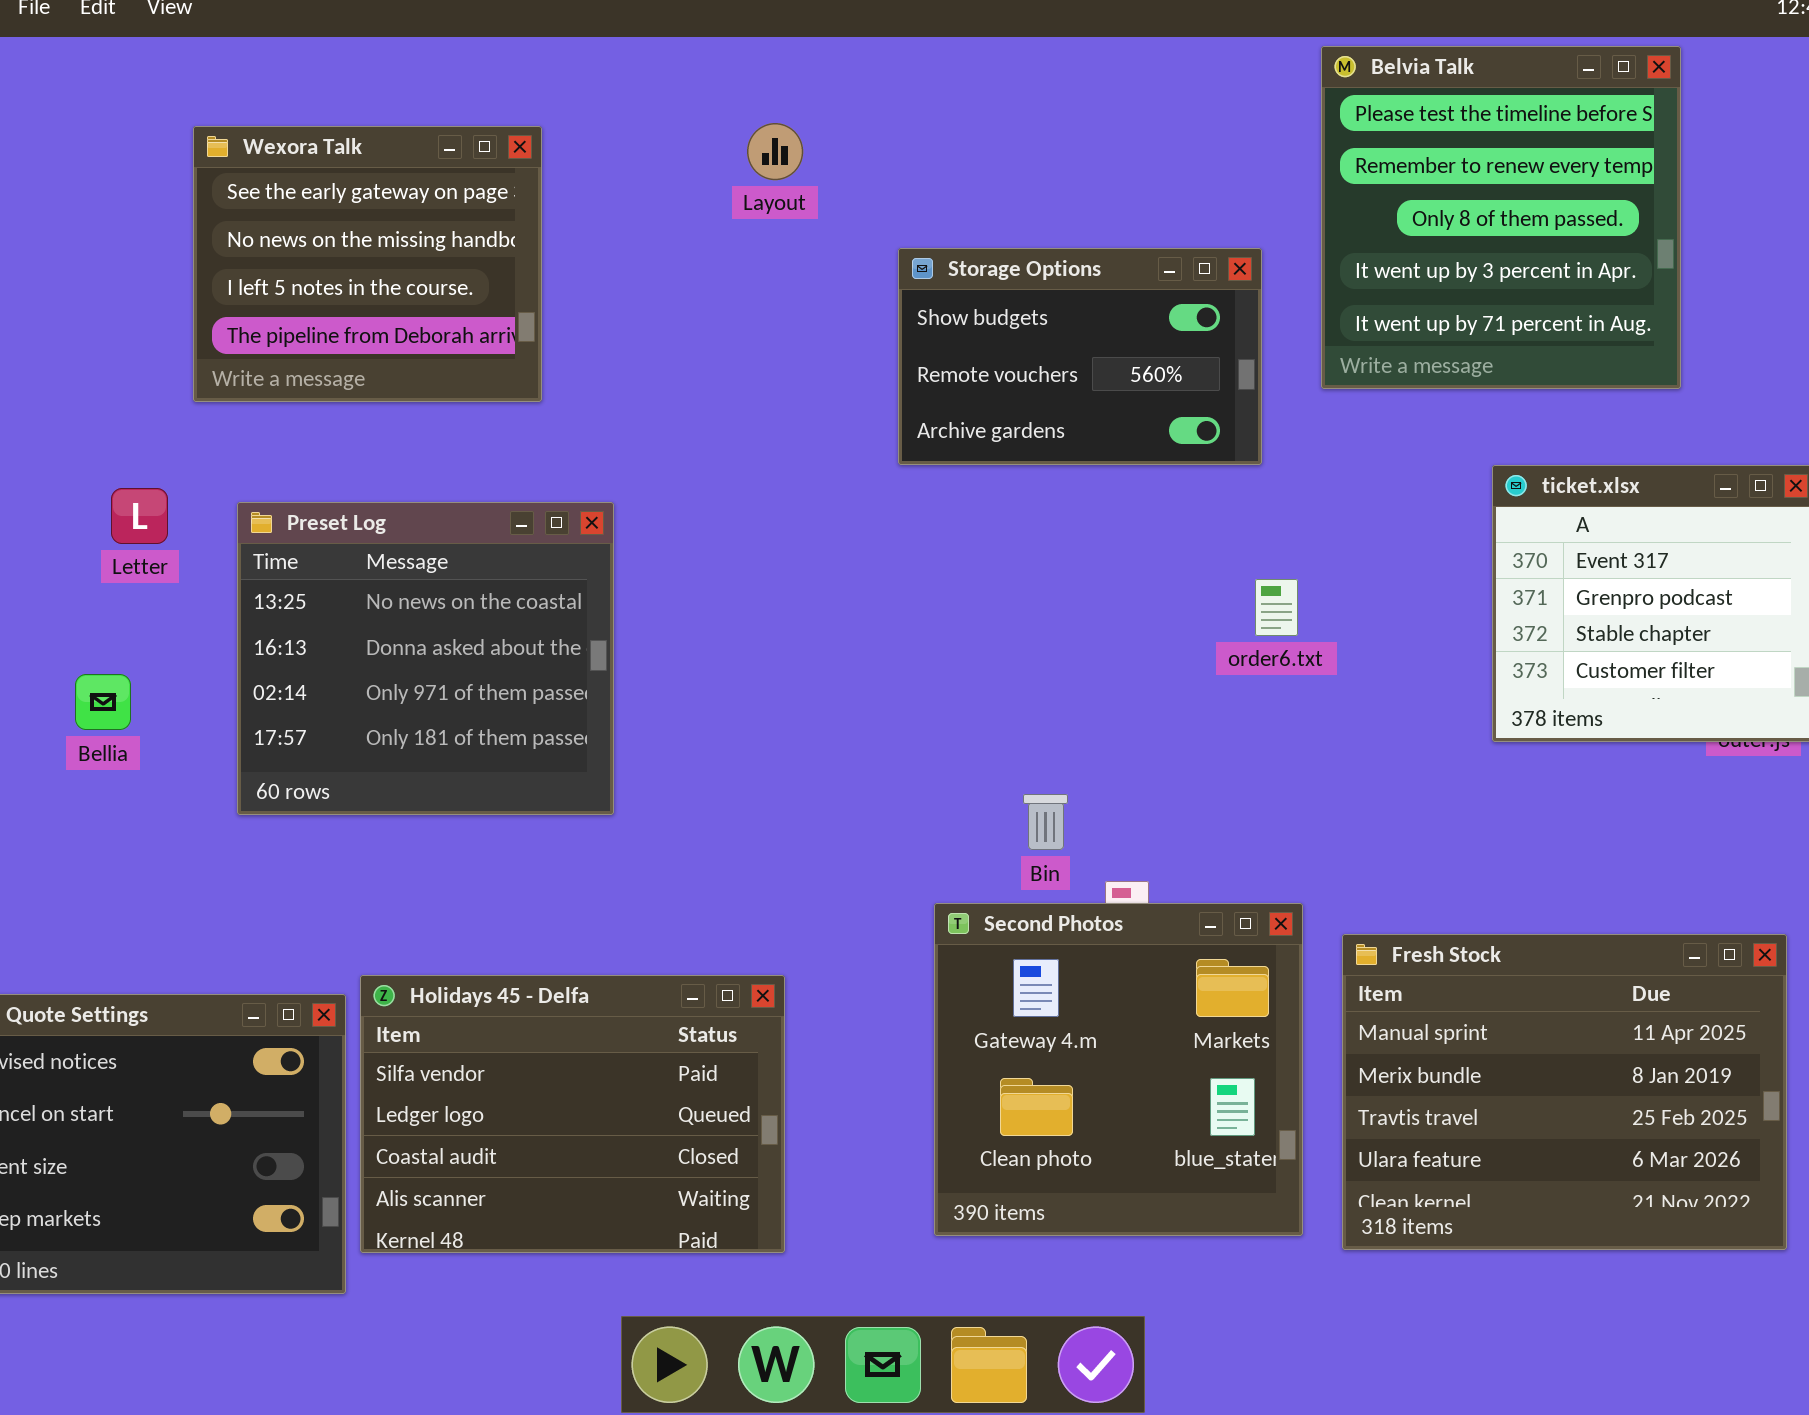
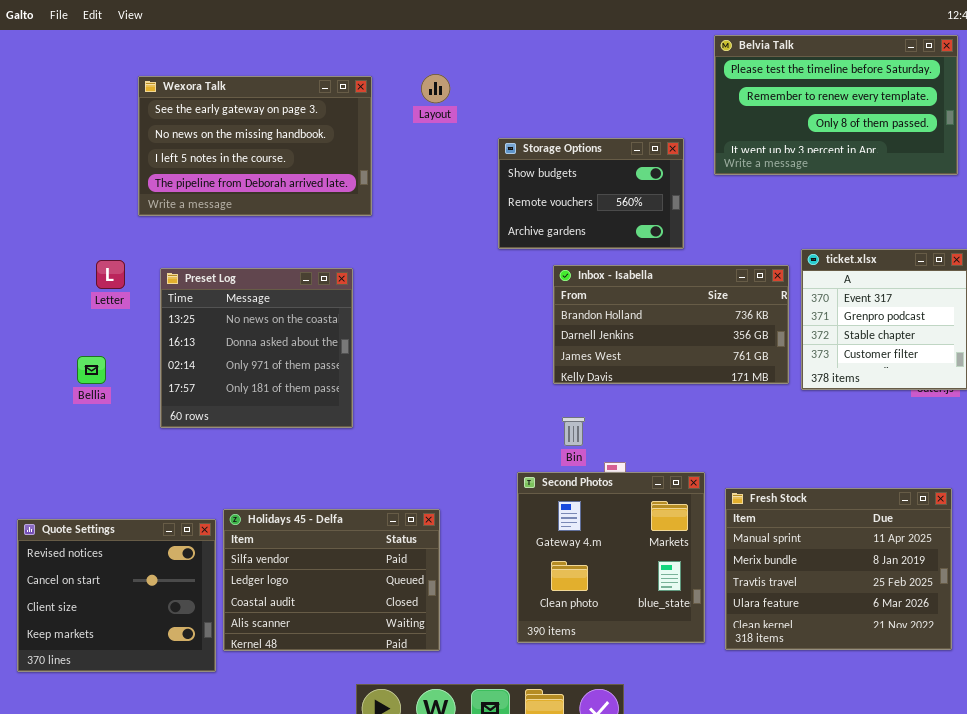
Belvia Talk: [1321,46,1681,389] -> [714,35,958,175], resized
Wexora Talk: [193,126,542,402] -> [138,76,372,216], resized
Inbox - Isabella: none -> [553,265,789,384], opened

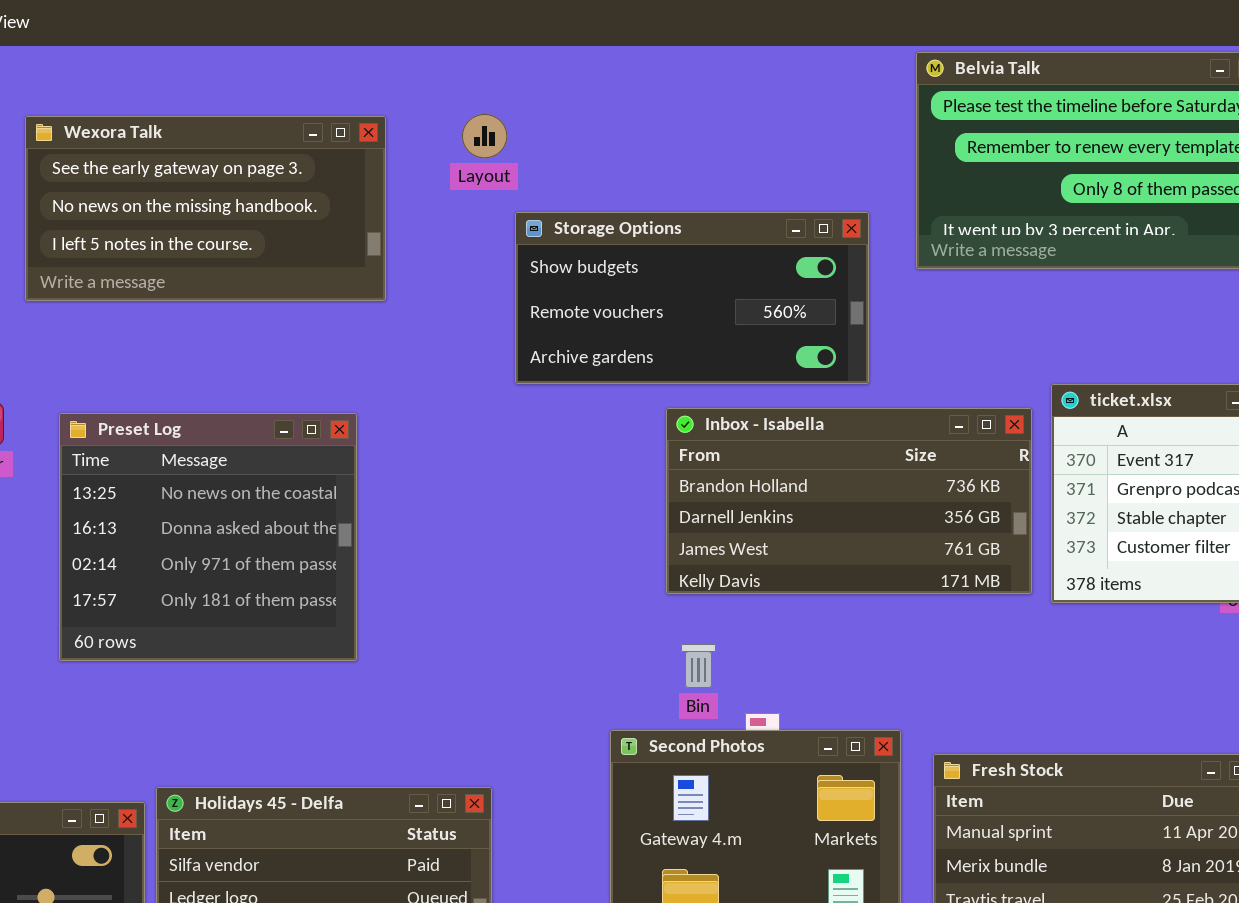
Wexora Talk: [138,76,372,216] -> [25,116,386,301], resized
Storage Options: [498,138,684,249] -> [515,212,869,384], resized

